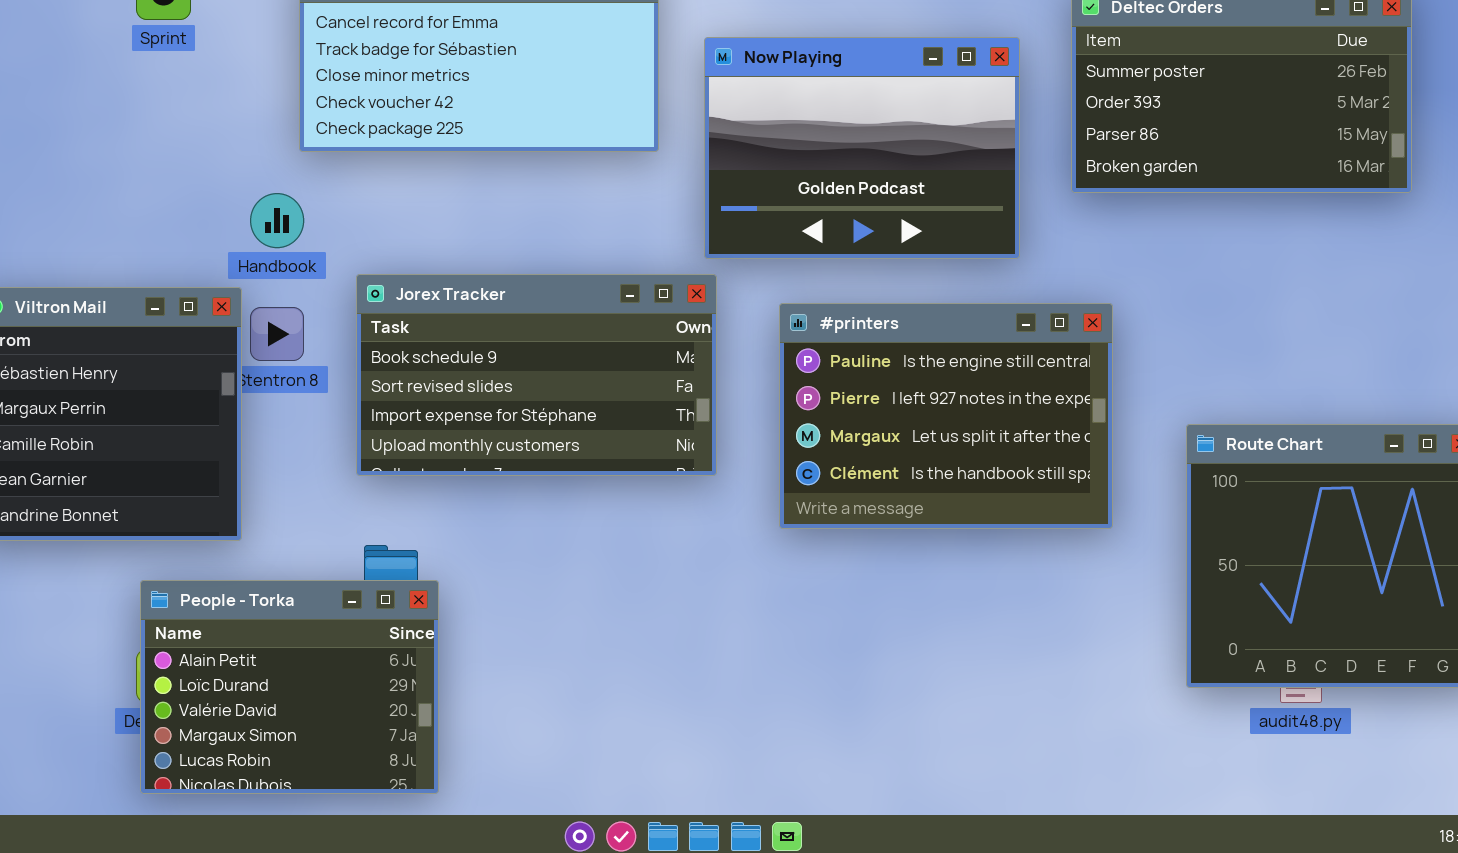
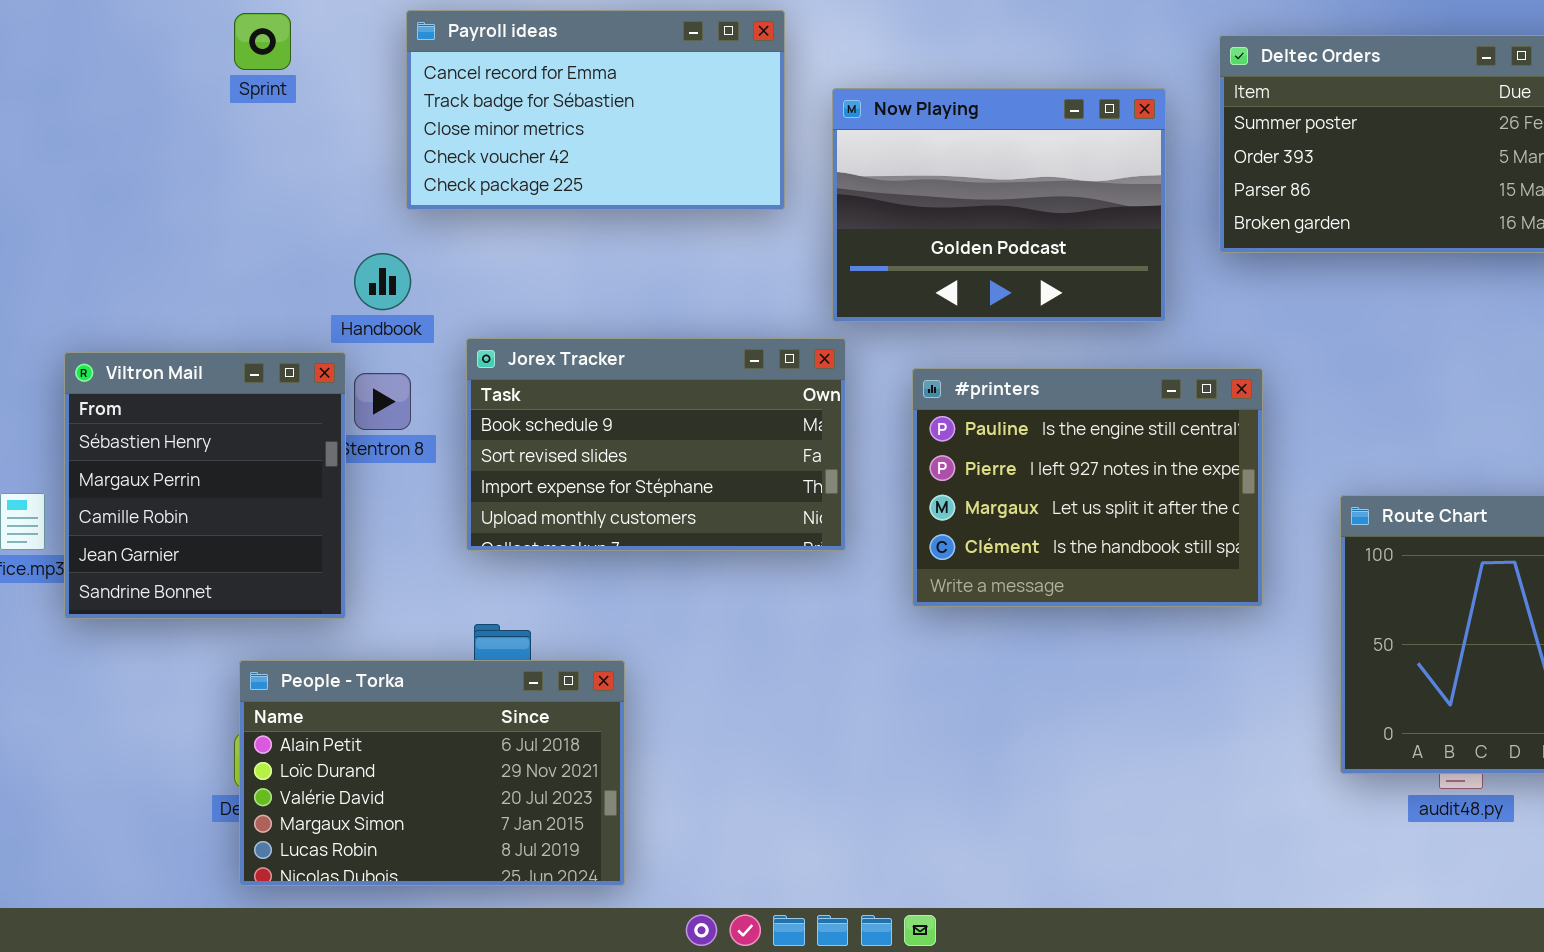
People - Torka: [140,580,439,794] -> [239,660,625,886], resized

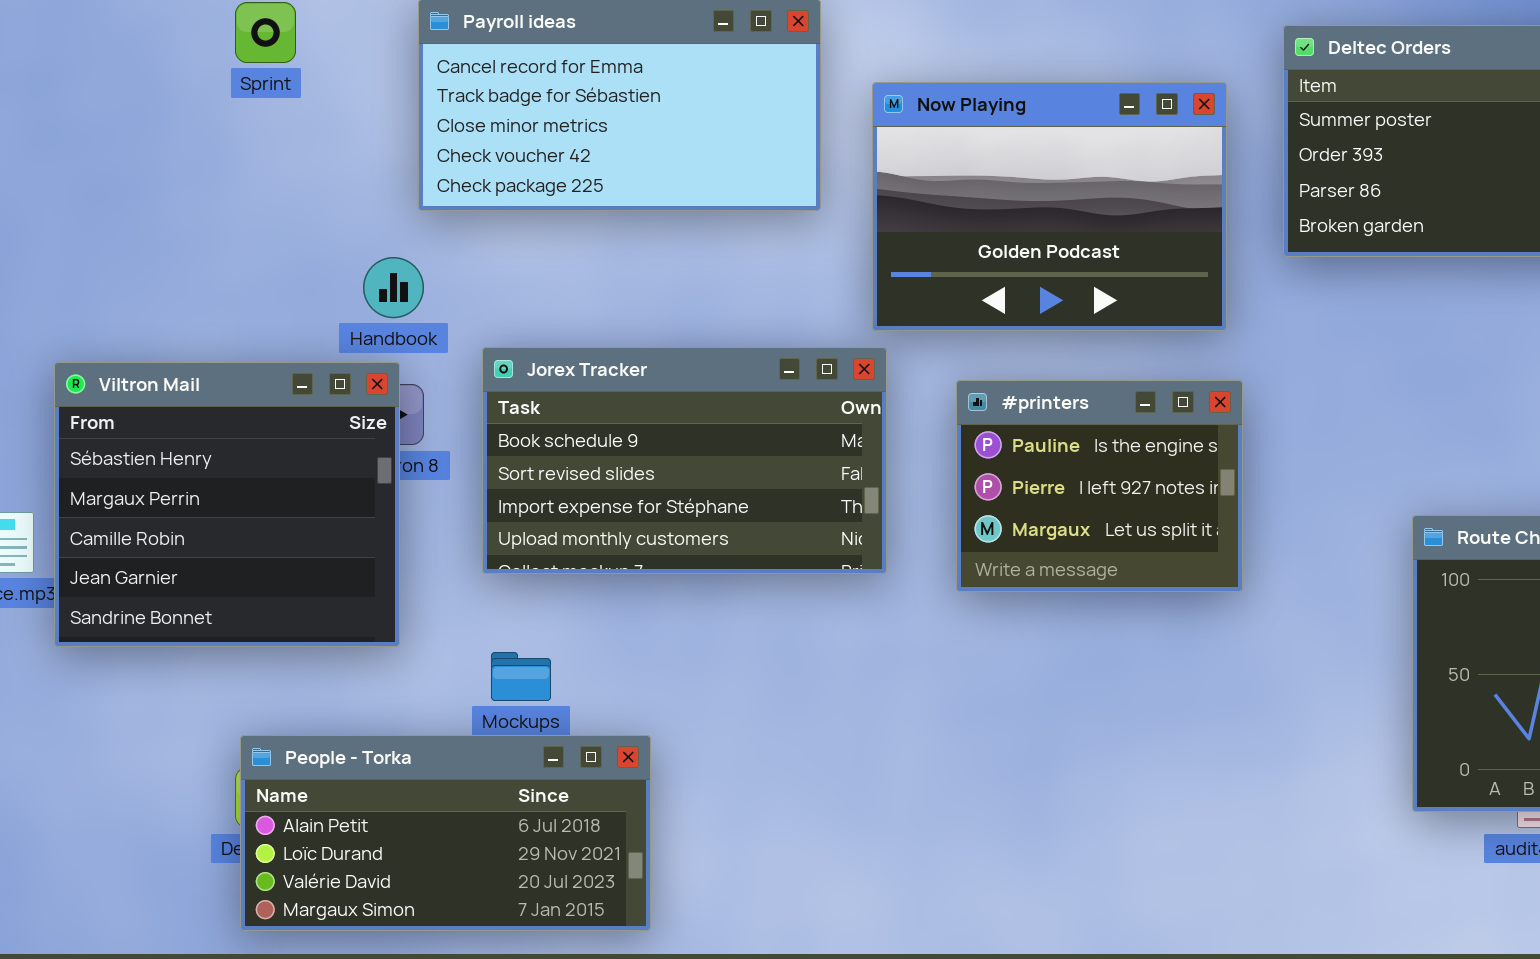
Viltron Mail: [64,352,346,619] -> [54,362,400,647], resized
#printers: [912,368,1263,607] -> [956,380,1243,592], resized
People - Torka: [239,660,625,886] -> [240,735,651,931], resized

